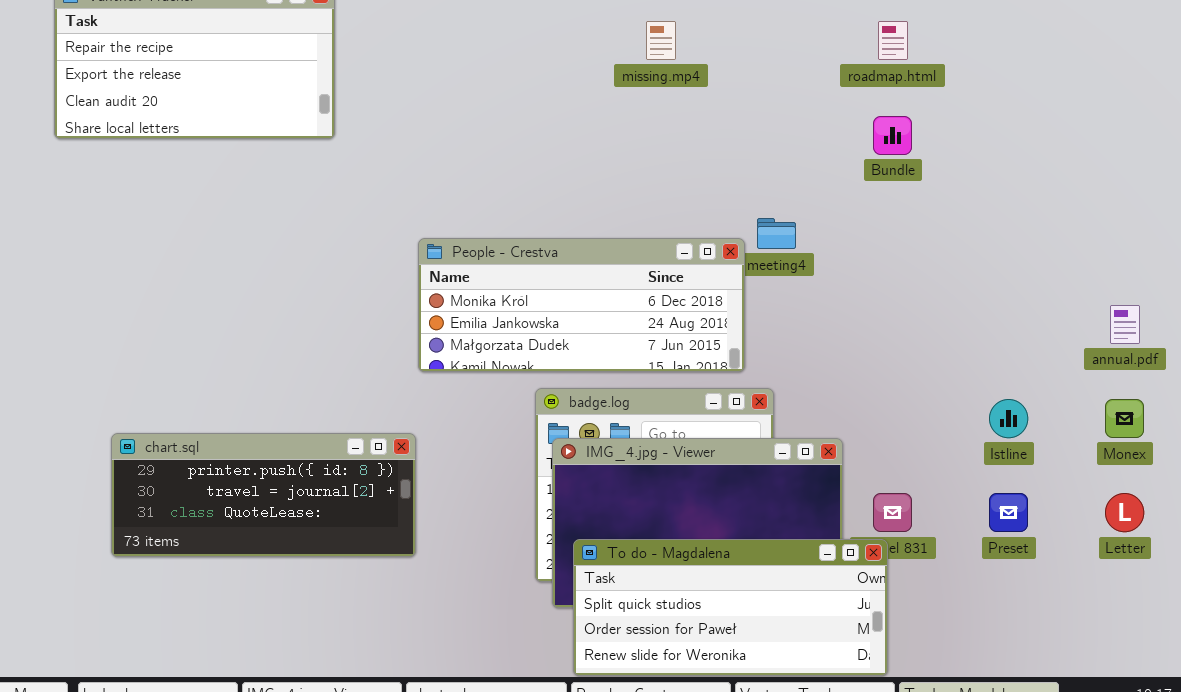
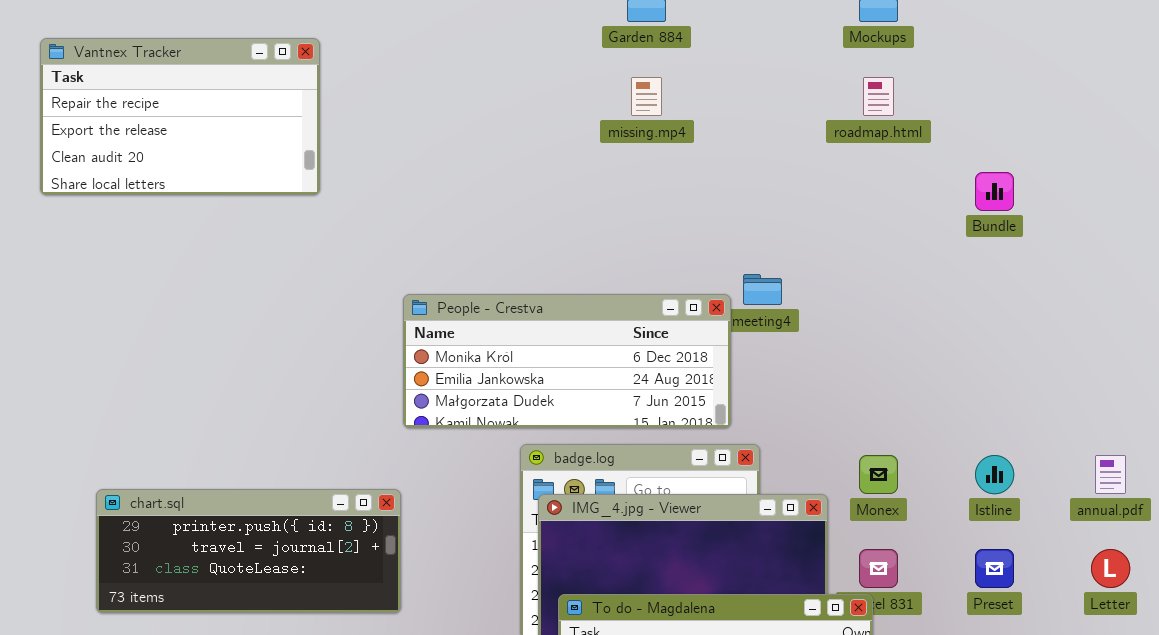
Bundle: [873,116,912,155] -> [975,172,1014,211], moved
annual.pdf: [1110,305,1140,344] -> [1095,455,1126,494], moved
Monex: [1105,399,1144,438] -> [859,455,898,494], moved

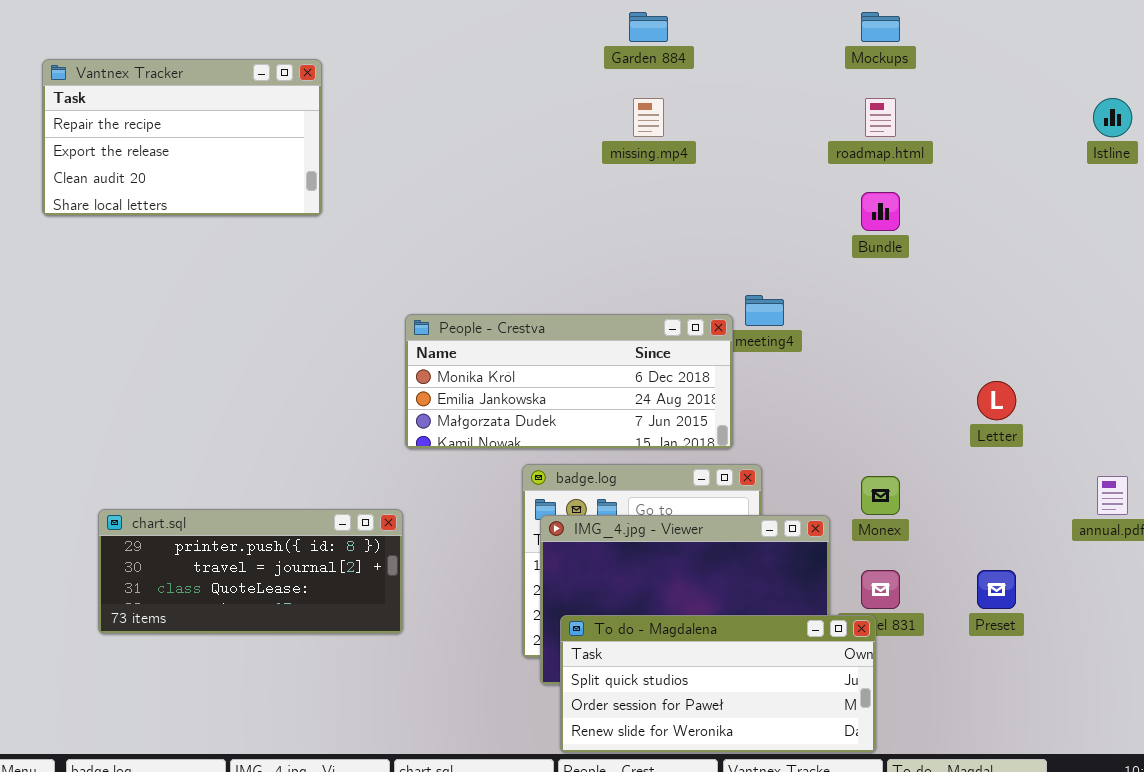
Bundle: [975,172,1014,211] -> [861,192,900,231], moved
Istline: [975,455,1014,494] -> [1093,98,1132,137], moved
Letter: [1091,549,1130,588] -> [977,381,1016,420], moved

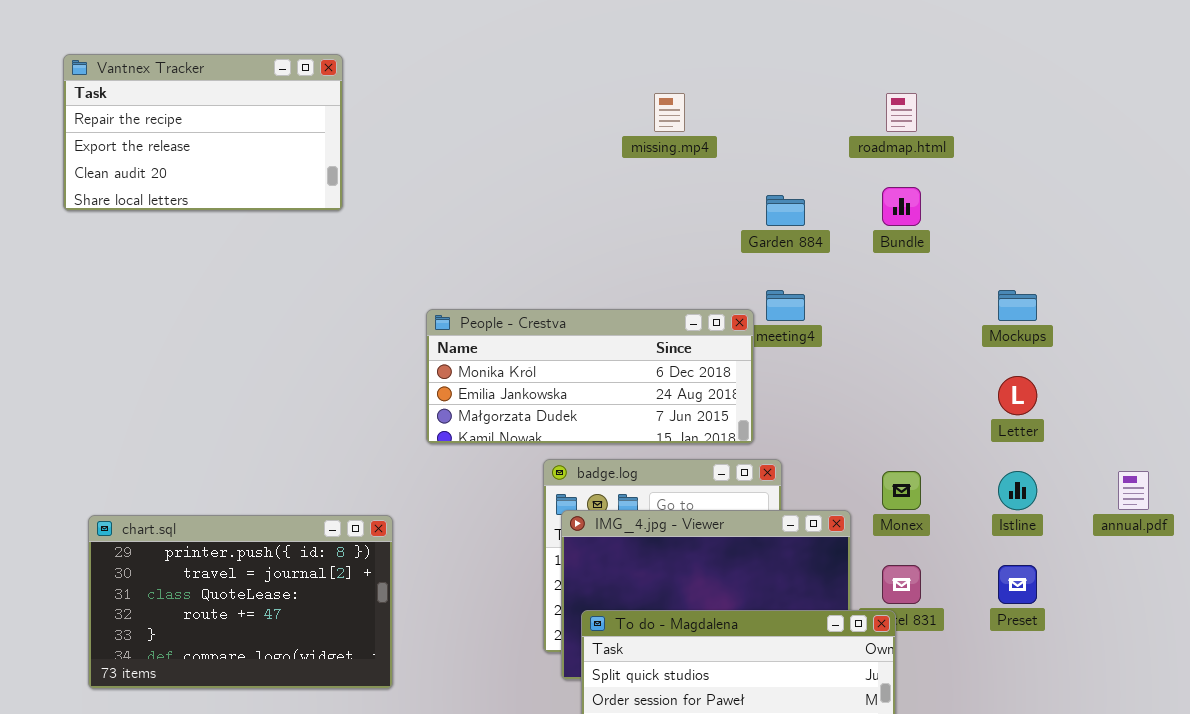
Garden 884: [629,12,668,42] -> [766,195,805,226], moved
Mockups: [861,12,900,42] -> [998,290,1037,321], moved
Istline: [1093,98,1132,137] -> [998,471,1037,510], moved
chart.sql: [98,509,403,634] -> [88,515,393,689], moved, resized

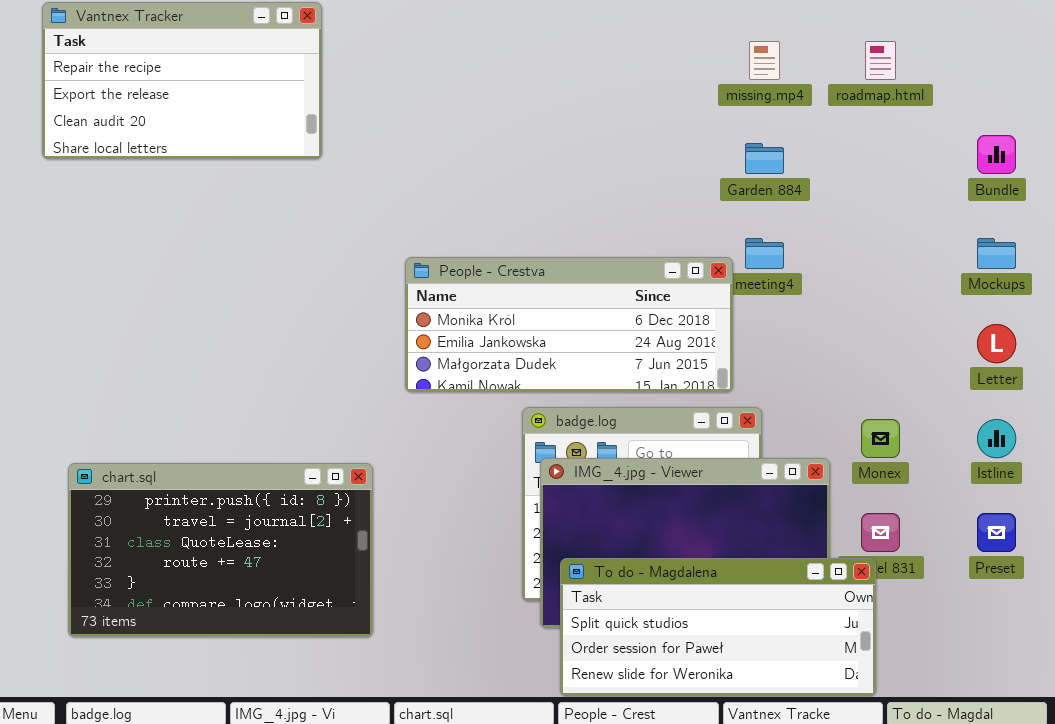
missing.mp4: [654,93,685,132] -> [749,41,780,80], moved
Bundle: [882,187,921,226] -> [977,135,1016,174], moved

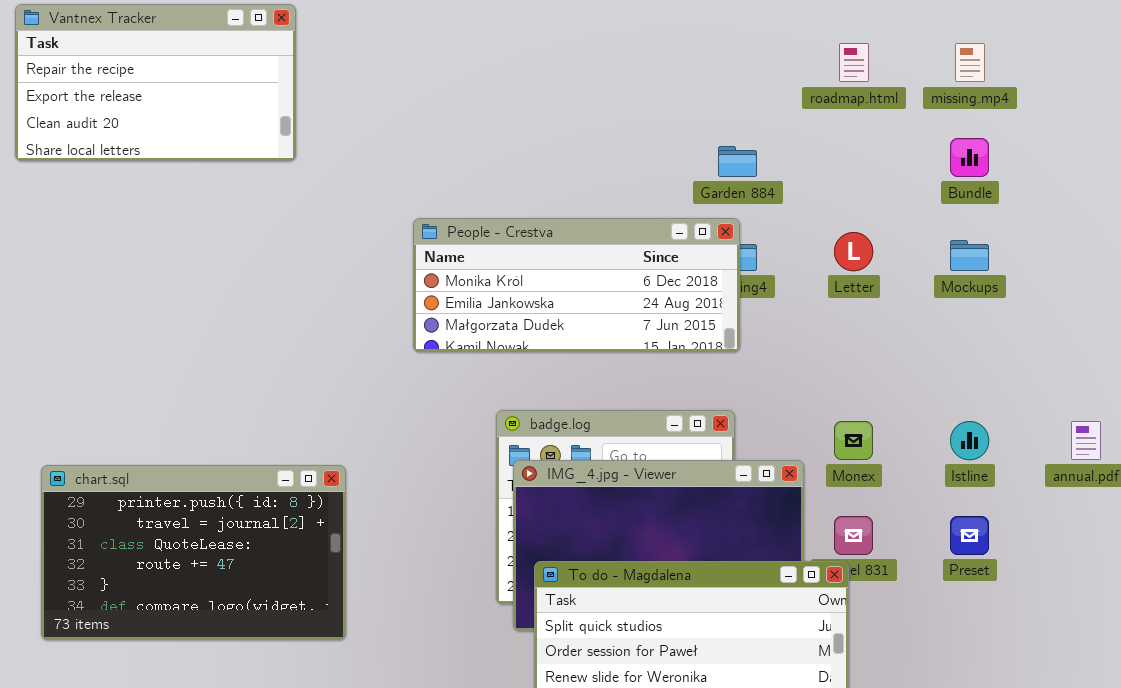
missing.mp4: [749,41,780,80] -> [955,43,985,82], moved
People - Crestva: [405,257,733,392] -> [413,218,740,352], moved
Letter: [977,324,1016,363] -> [834,232,873,271], moved

